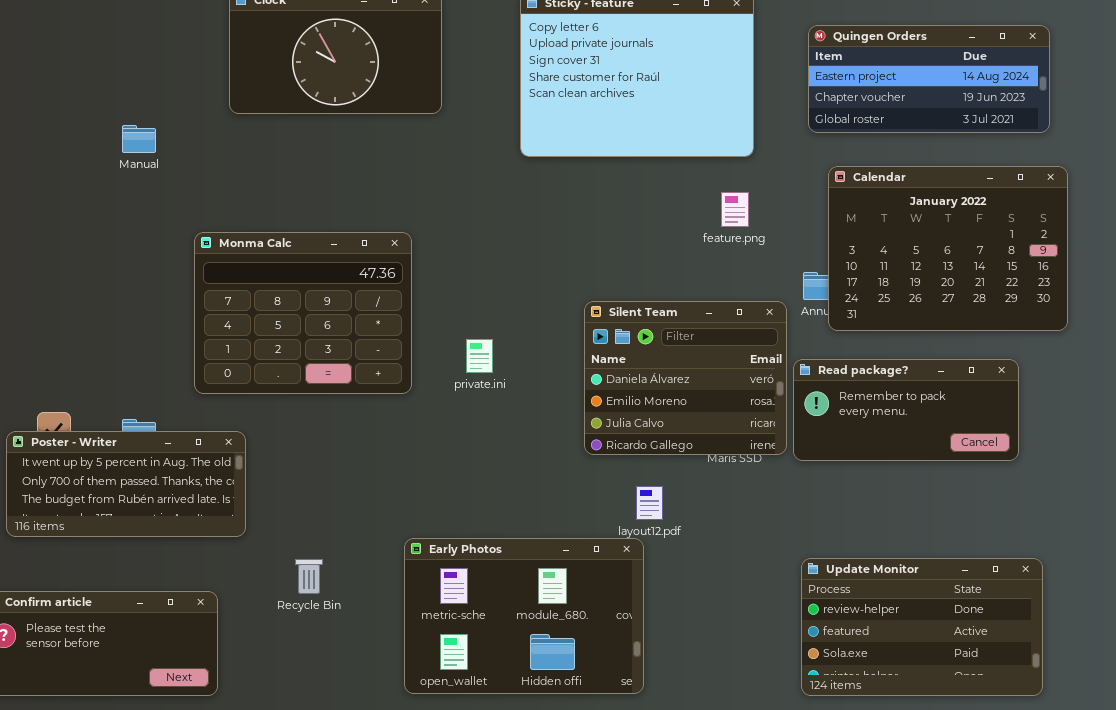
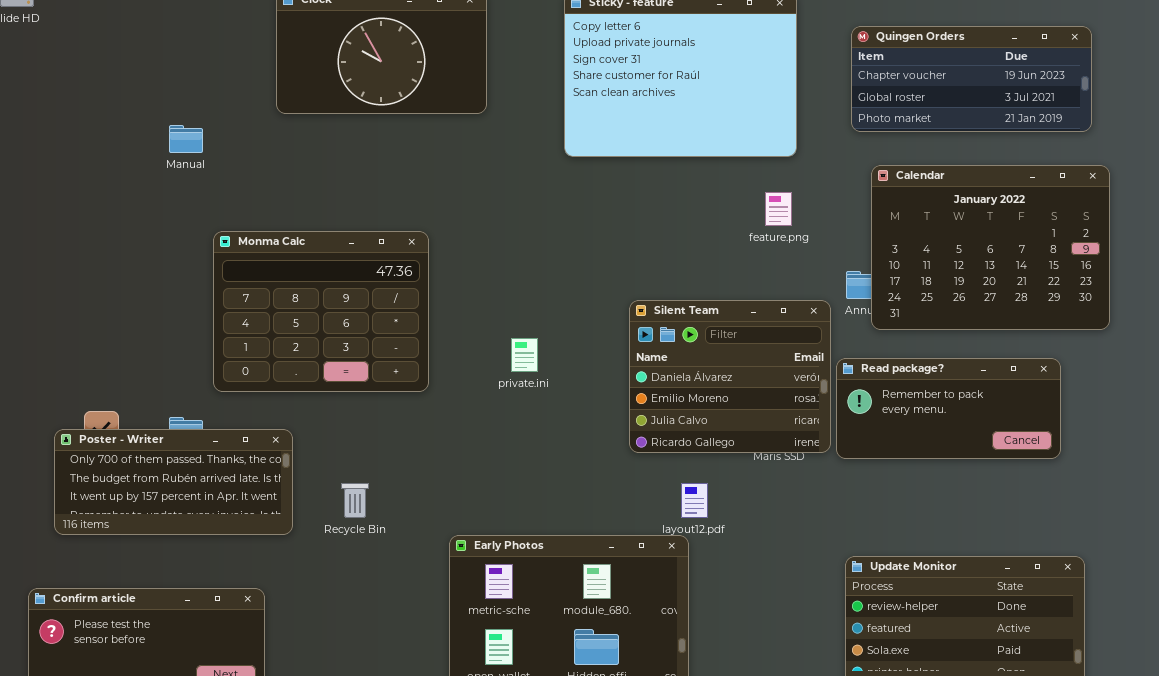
Quingen Orders: [808,25,1050,133] -> [851,26,1092,132], scrolled down 1 row
Monma Calc: [194,232,412,394] -> [213,231,429,392], moved
Poster - Writer: [6,431,246,537] -> [54,429,293,535], scrolled down 1 row
Recycle Bin: [295,559,323,594] -> [341,483,369,518], moved

